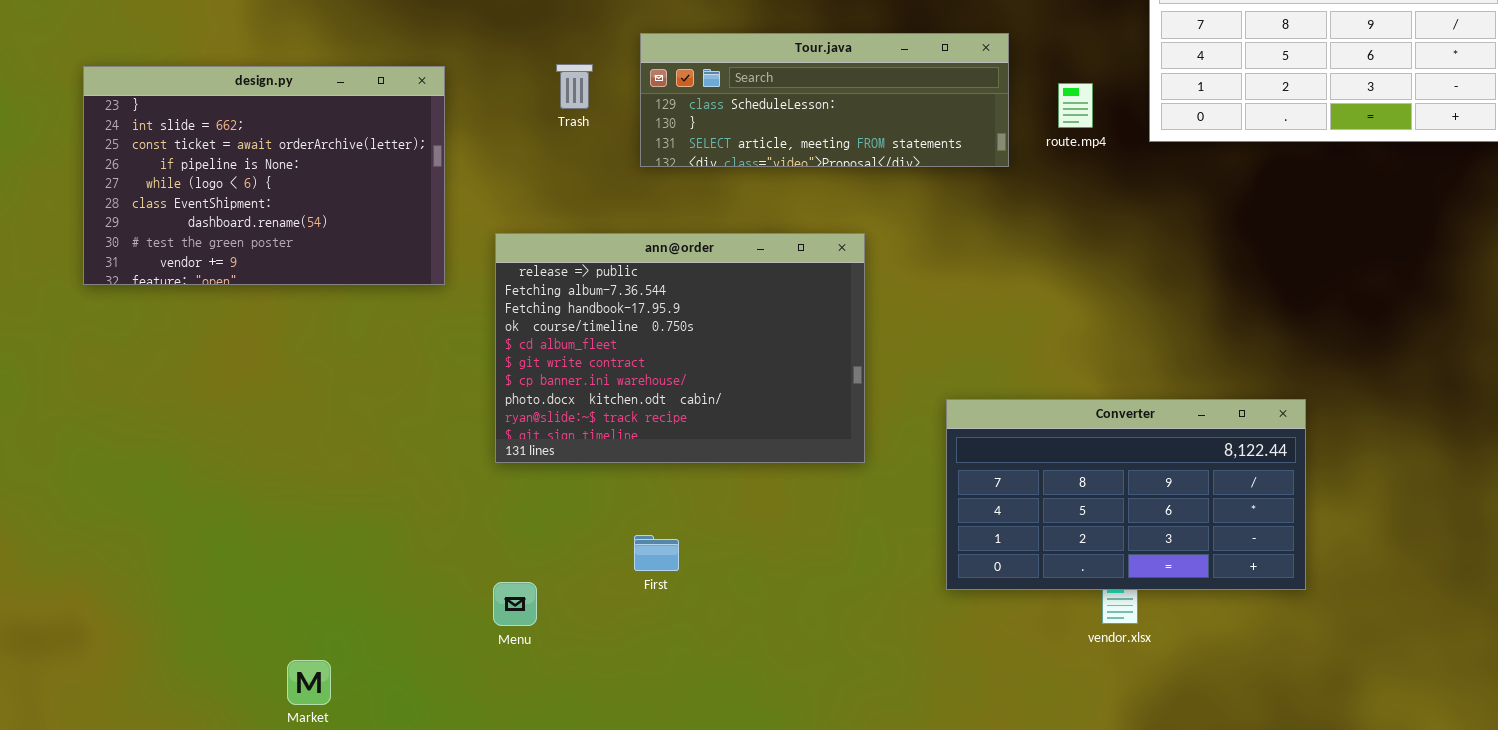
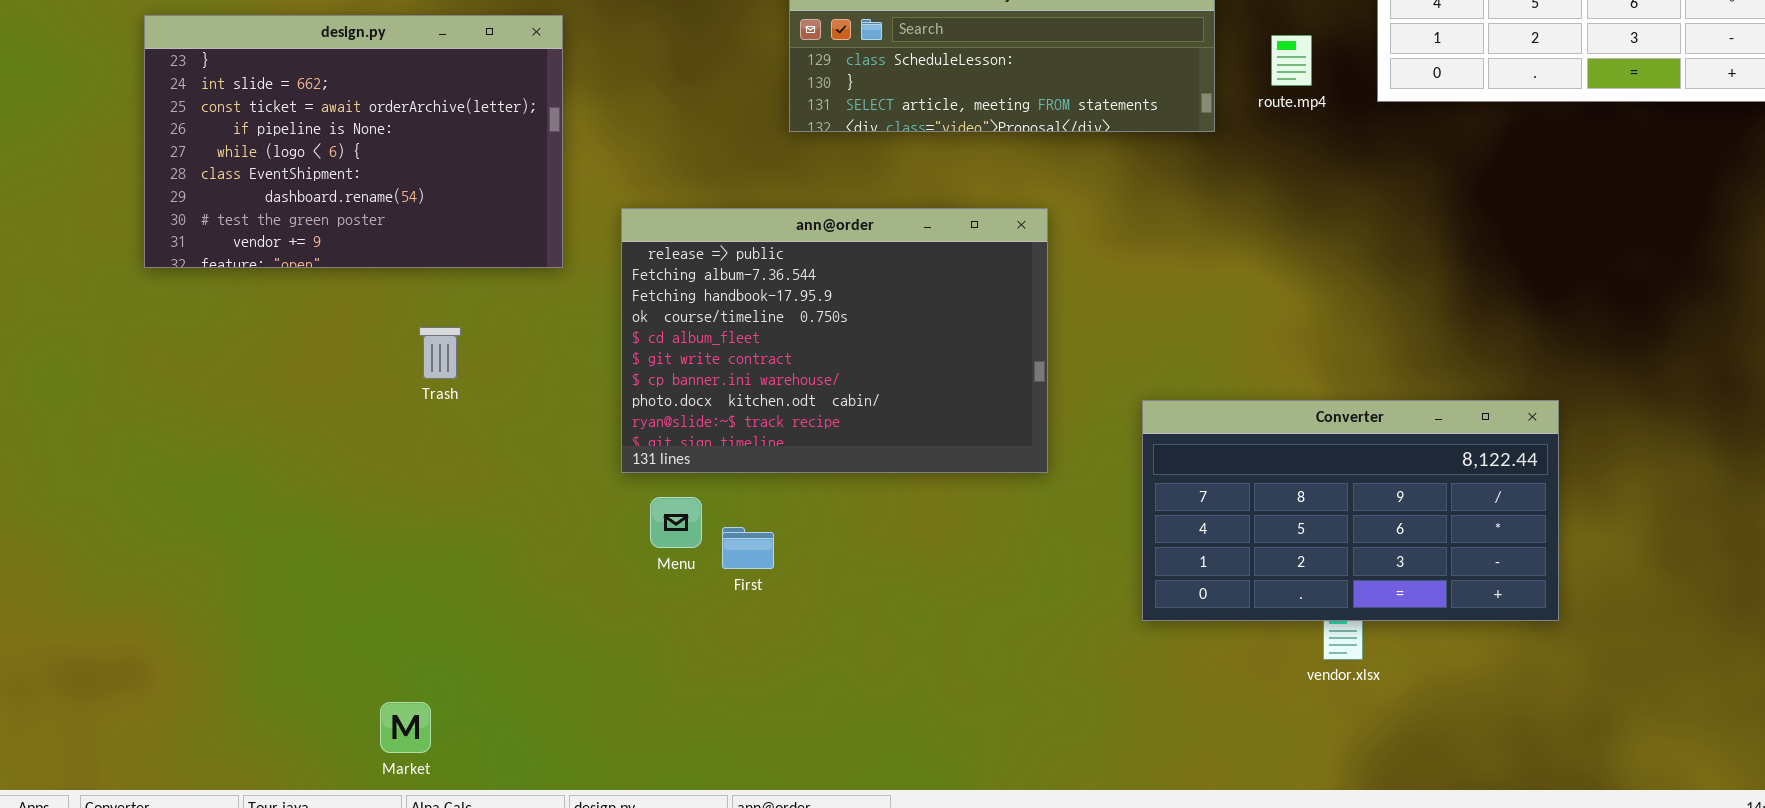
Trash: [556,64,593,109] -> [419,327,461,379], moved
First: [634,535,679,571] -> [722,527,774,569], moved
Menu: [493,582,537,626] -> [650,497,702,548], moved

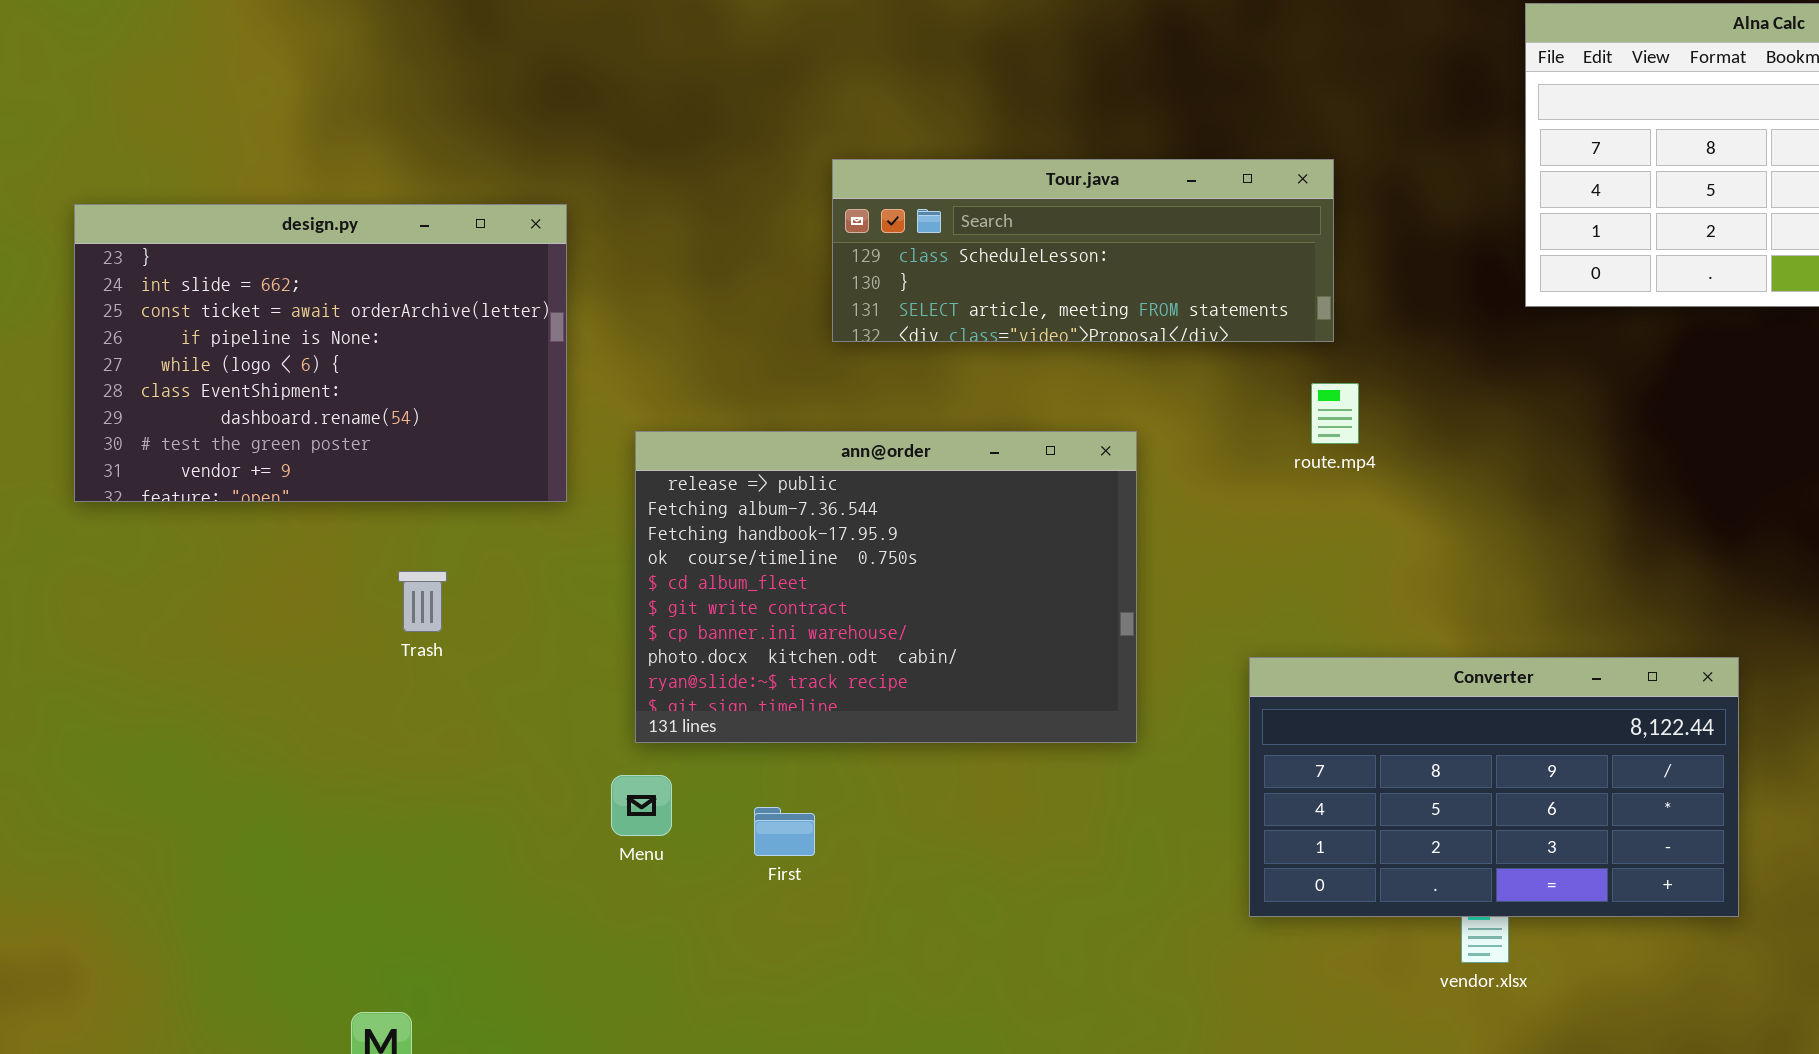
route.mp4: [1271,35,1312,86] -> [1311,383,1359,444], moved
Menu: [650,497,702,548] -> [611,775,672,836], moved

